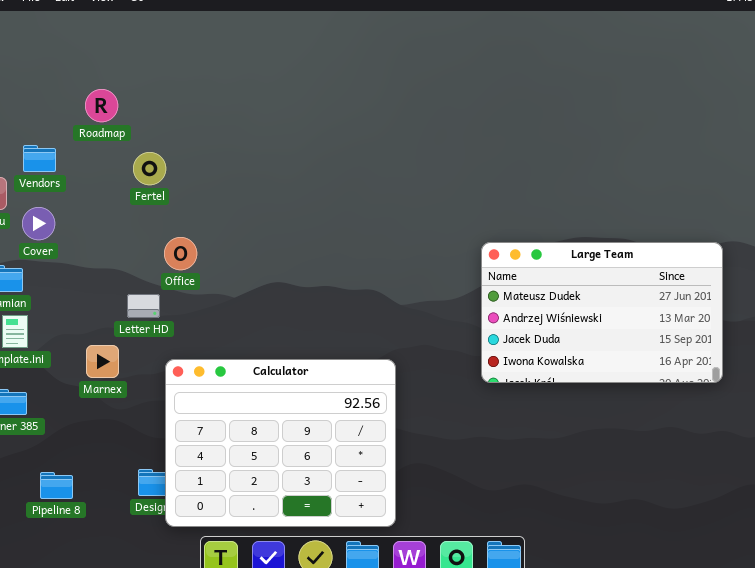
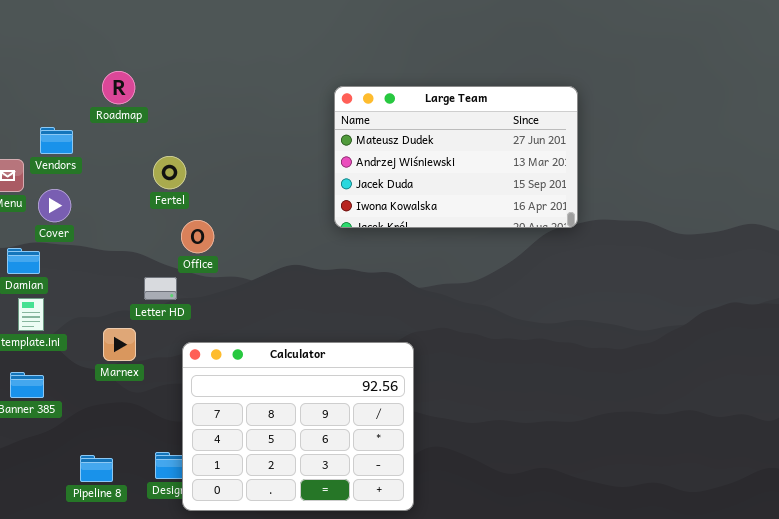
Fertel: [133,152,166,185] -> [153,156,186,189], moved
Large Team: [481,242,723,383] -> [334,86,578,228], moved
Pipeline 8: [40,472,73,499] -> [80,455,113,482], moved

